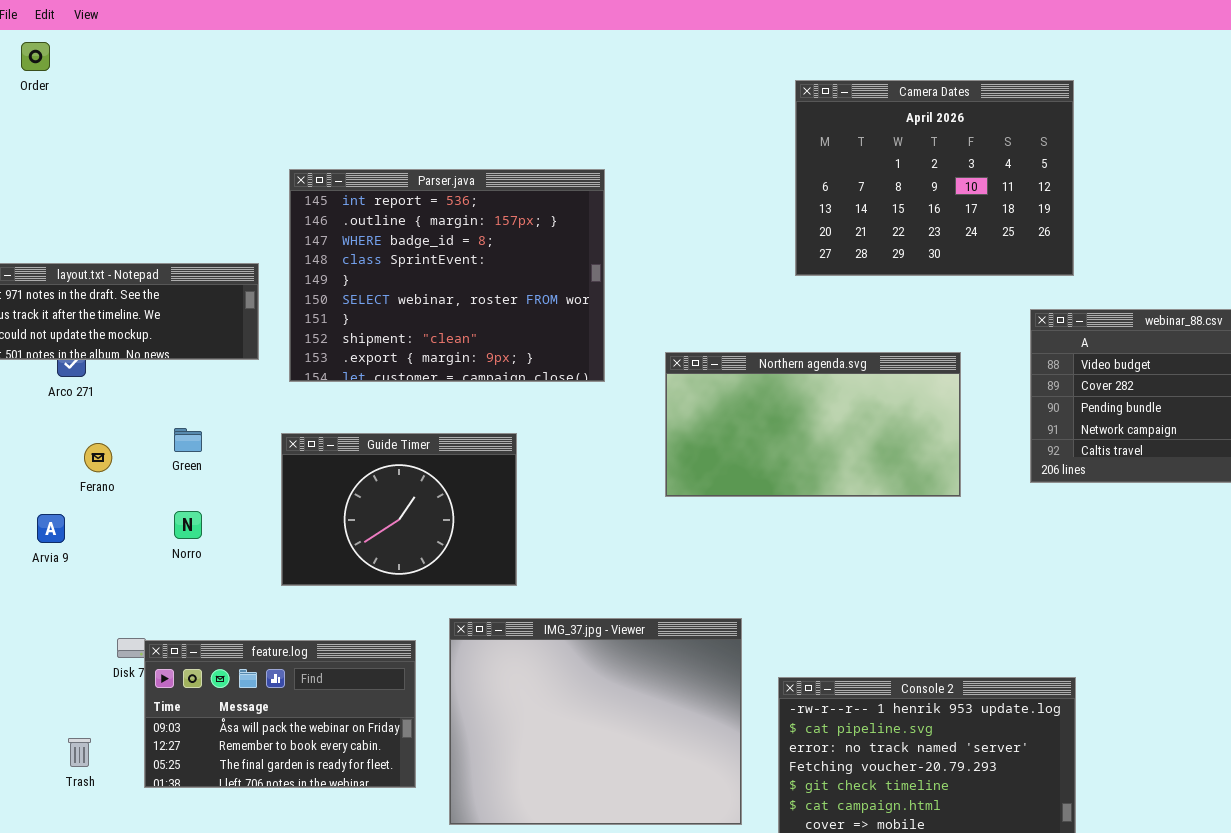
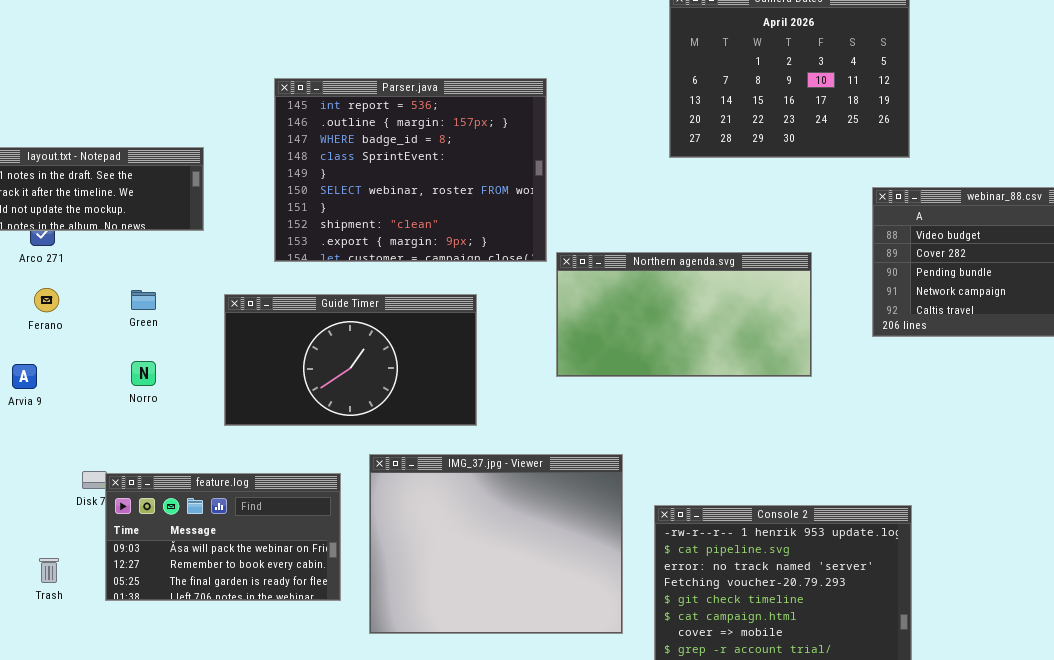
Parser.java: [289,169,605,382] -> [274,78,547,262], moved
Northern agenda.svg: [665,352,961,497] -> [556,252,812,377], moved
Guide Timer: [281,433,517,586] -> [224,294,477,426], resized
Ferano: [84,443,112,472] -> [34,288,59,312], moved

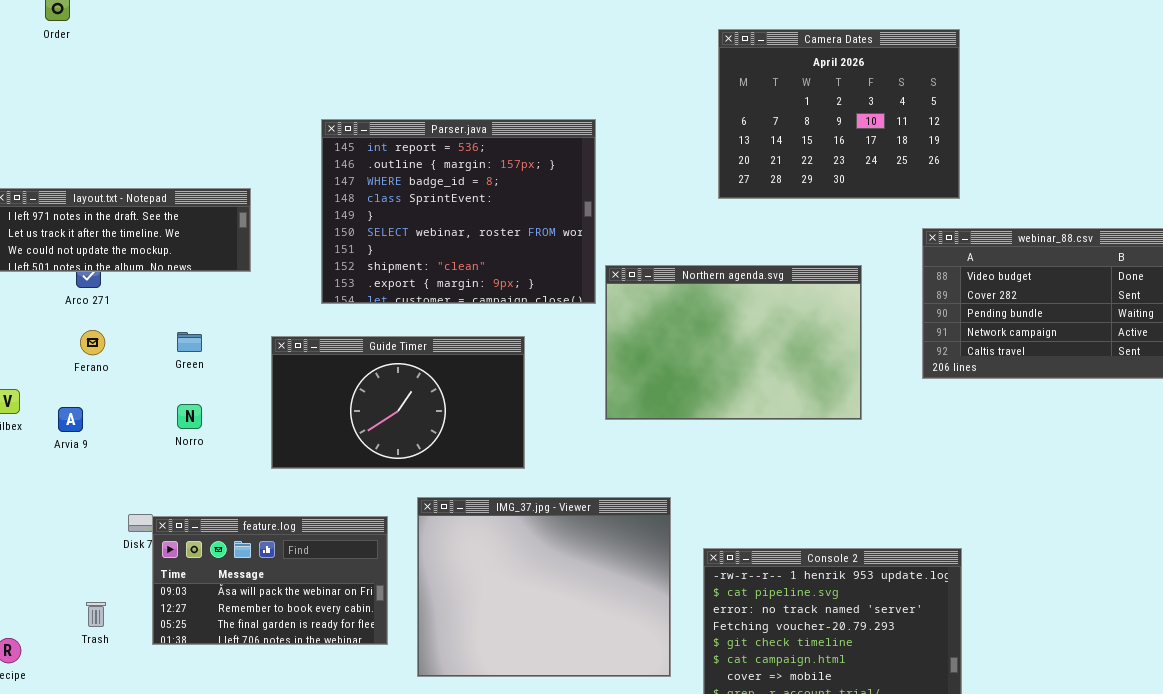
Northern agenda.svg: [556,252,812,377] -> [605,265,862,420], resized

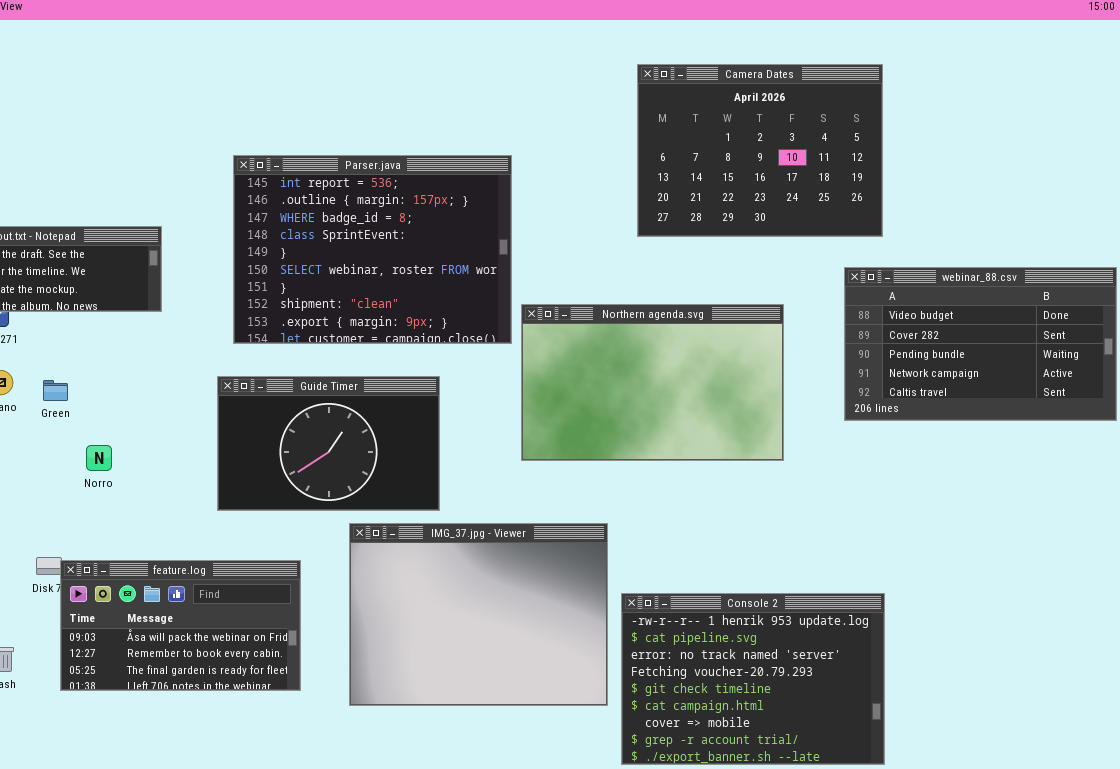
Green: [177,332,202,352] -> [43,380,68,401], moved
Guide Timer: [271,336,525,469] -> [217,376,440,511], resized
IMG_37.jpg - Viewer: [417,497,671,677] -> [349,523,608,706], moved

